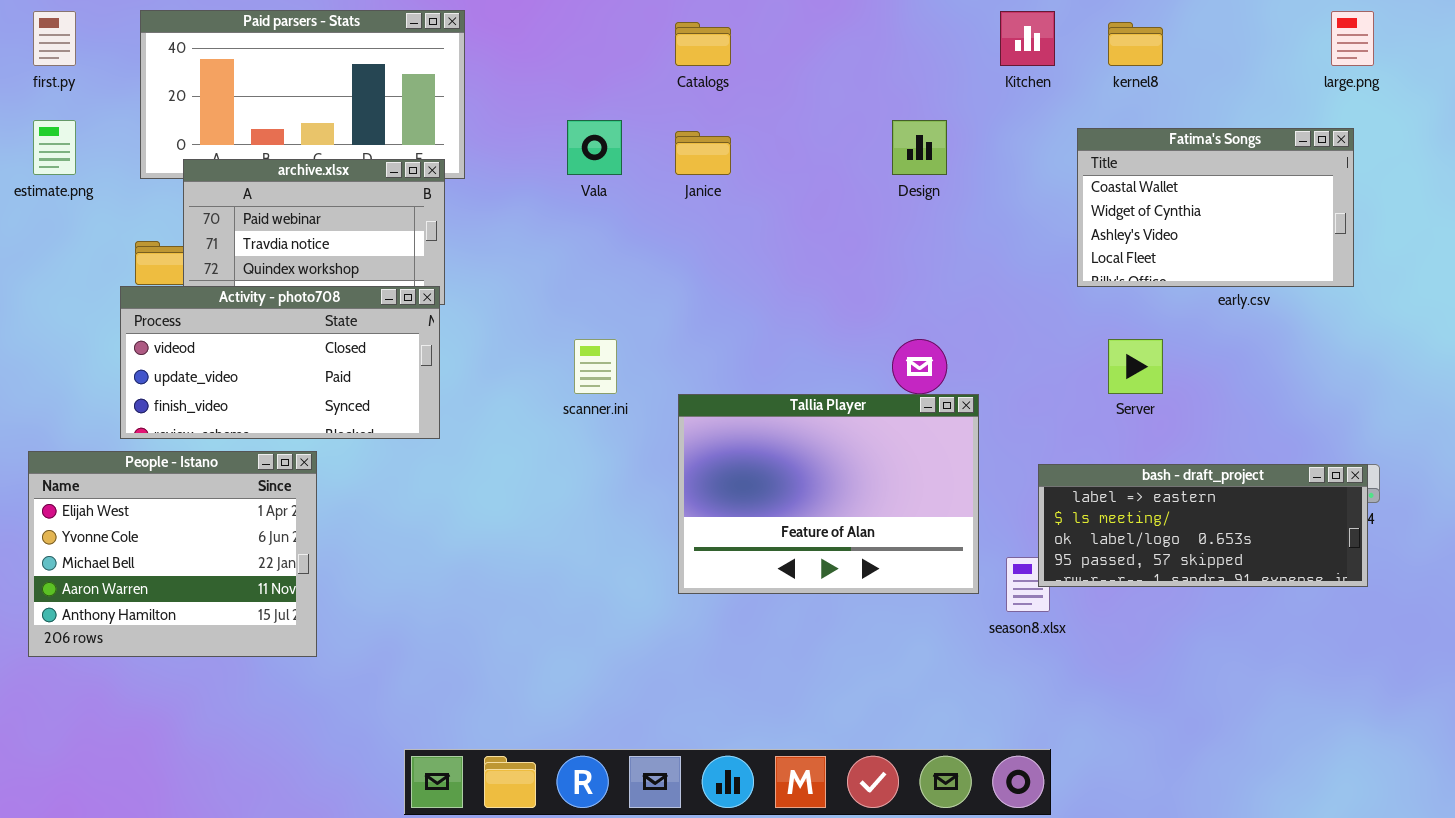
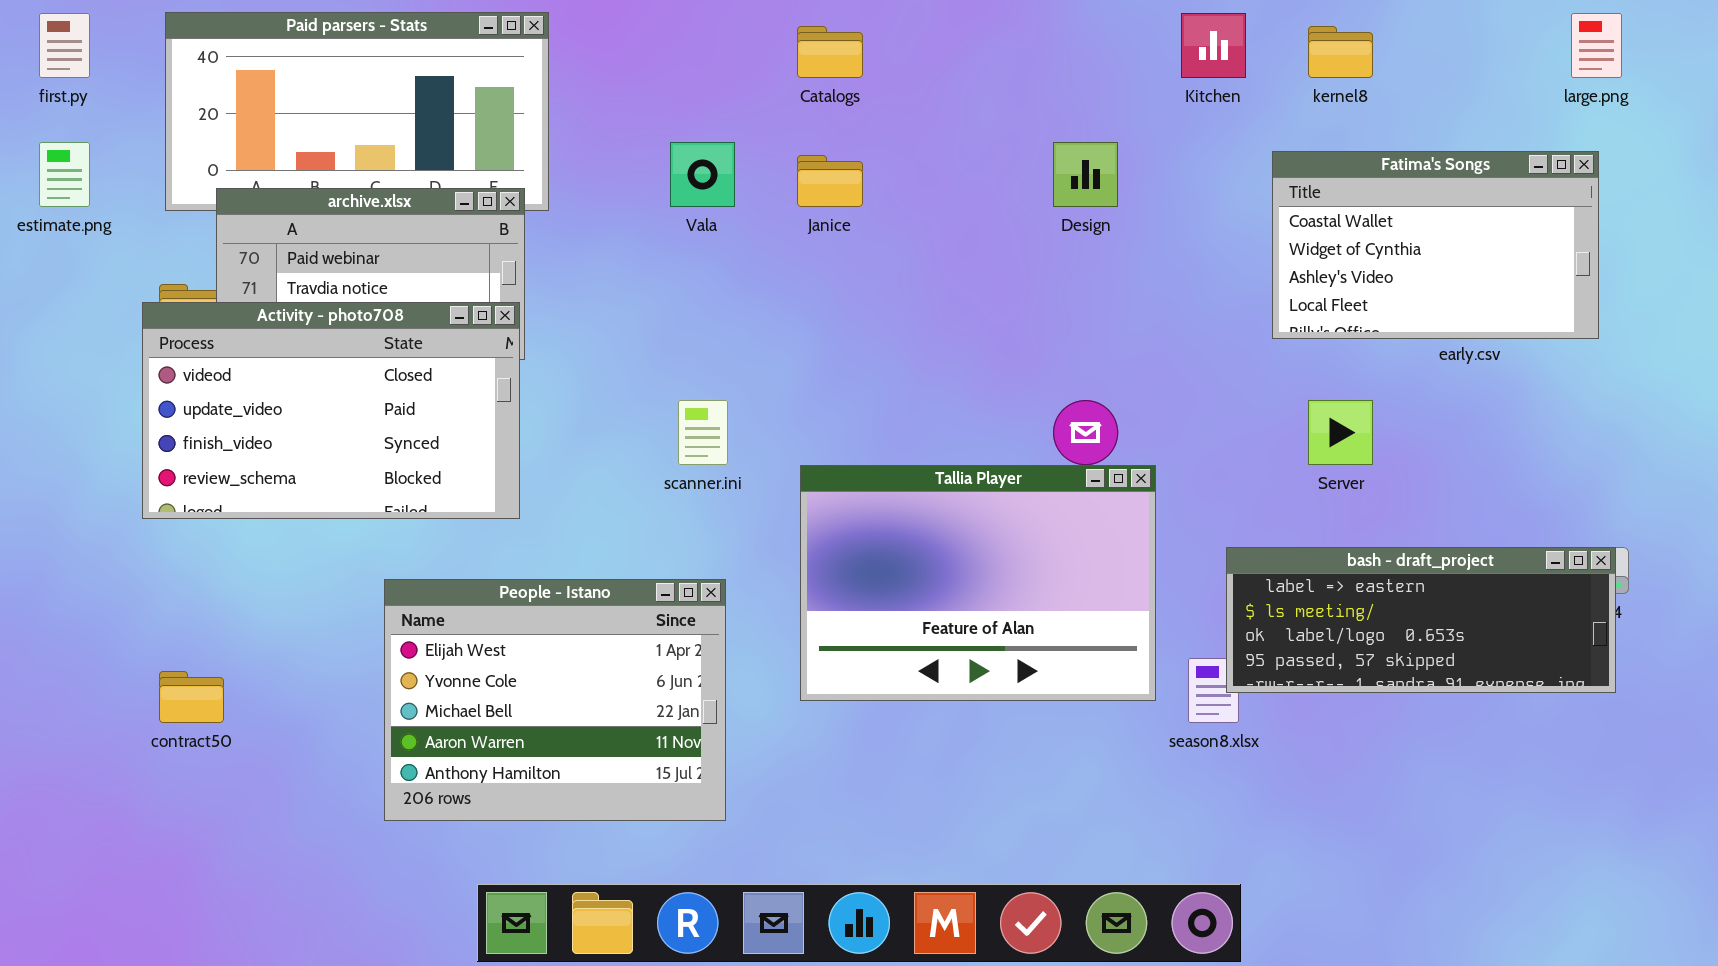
Activity - photo708: [120,286,440,439] -> [142,302,520,519], resized
People - Istano: [28,451,317,657] -> [384,579,726,821], moved

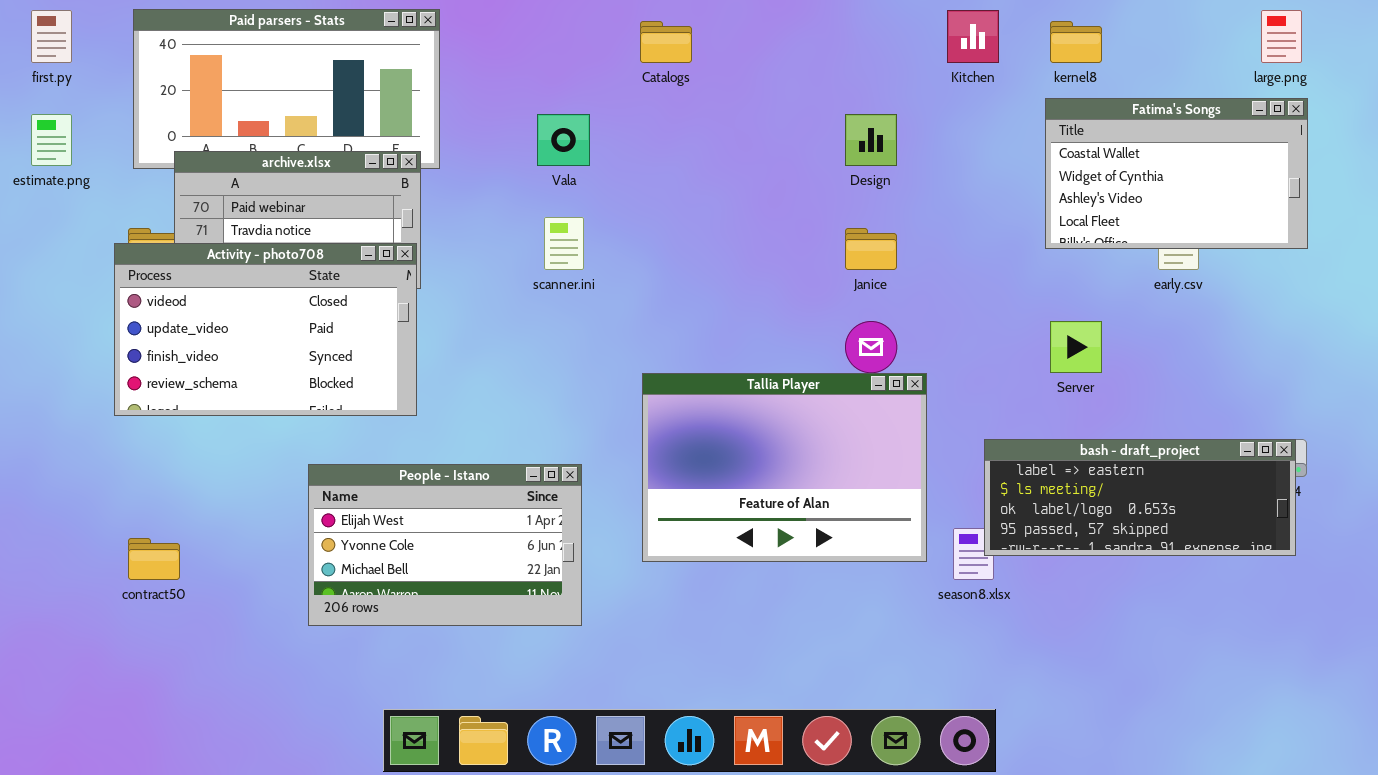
Fatima's Songs: [1272,151,1599,339] -> [1045,98,1308,249], moved
Janice: [797,155,863,207] -> [845,228,897,270], moved
scanner.ini: [678,400,728,465] -> [544,217,584,270], moved
People - Istano: [384,579,726,821] -> [308,464,582,626], resized

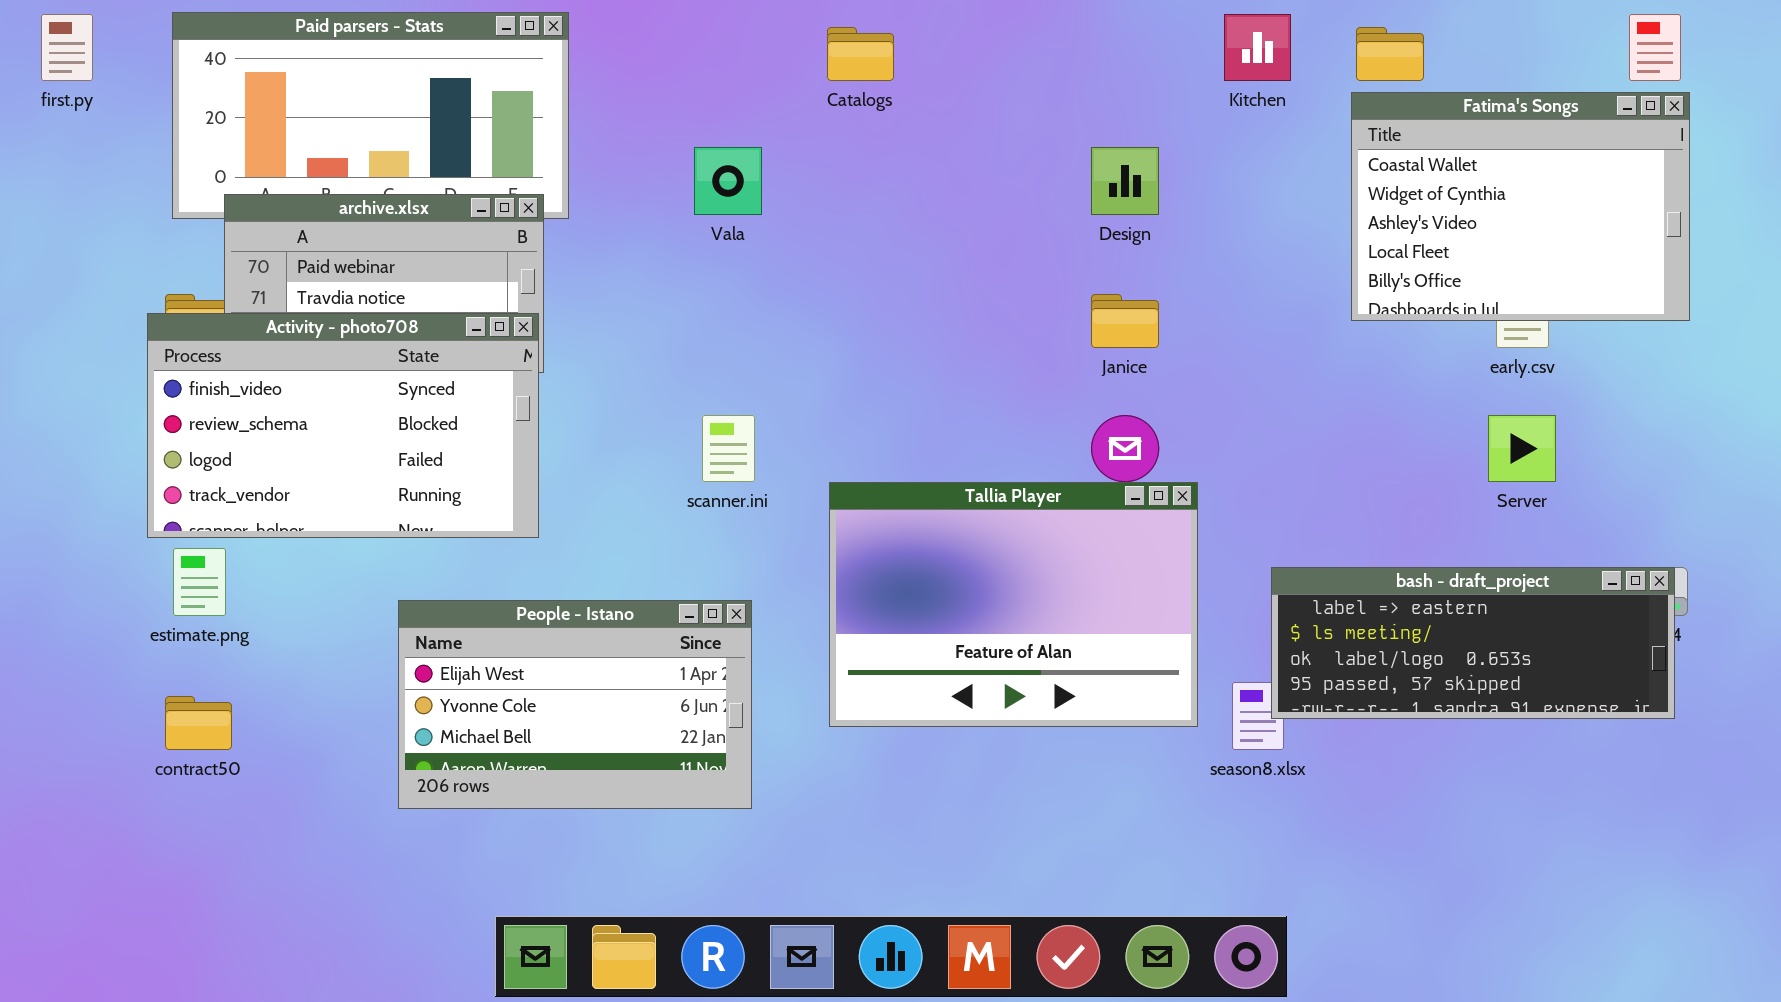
Fatima's Songs: [1045,98,1308,249] -> [1351,92,1690,321], resized
estimate.png: [31,114,72,166] -> [173,548,226,616], moved
scanner.ini: [544,217,584,270] -> [702,415,755,482], moved
Activity - photo708: [114,243,417,416] -> [147,313,539,538], scrolled down 2 rows
Server: [1050,321,1102,373] -> [1488,415,1556,482], moved

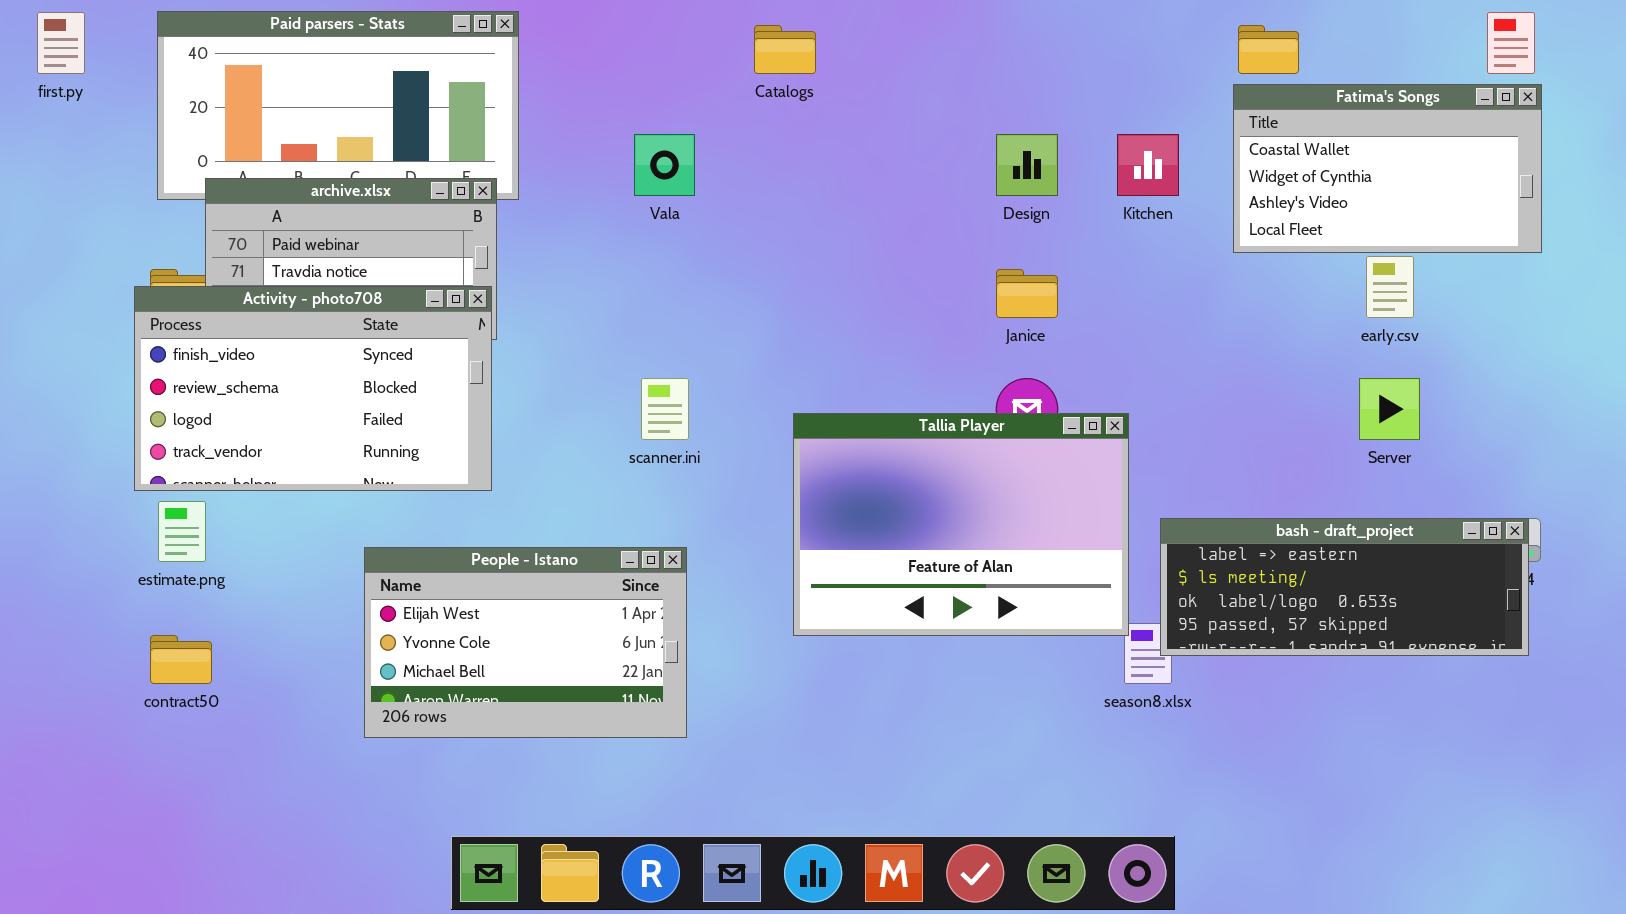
Kitchen: [1224,14,1291,81] -> [1117,134,1179,196], moved
Fatima's Songs: [1351,92,1690,321] -> [1233,84,1542,253], resized
Tallia Player: [829,482,1198,727] -> [793,413,1129,636], moved

